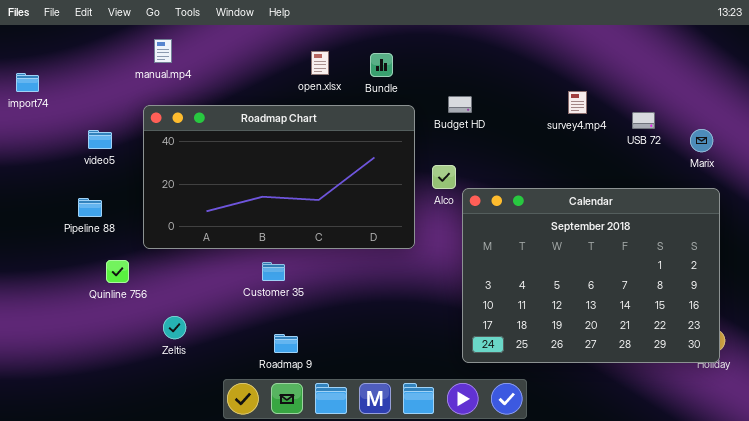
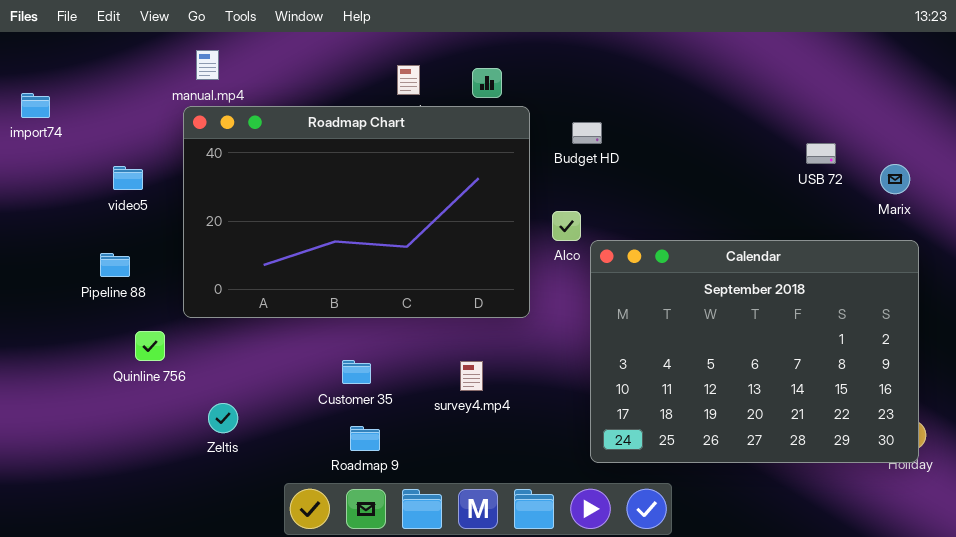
survey4.mp4: [568,91,587,114] -> [460,361,483,391], moved
Roadmap Chart: [143,105,415,249] -> [183,106,530,318], resized
Customer 35: [262,262,285,281] -> [342,360,371,384], moved

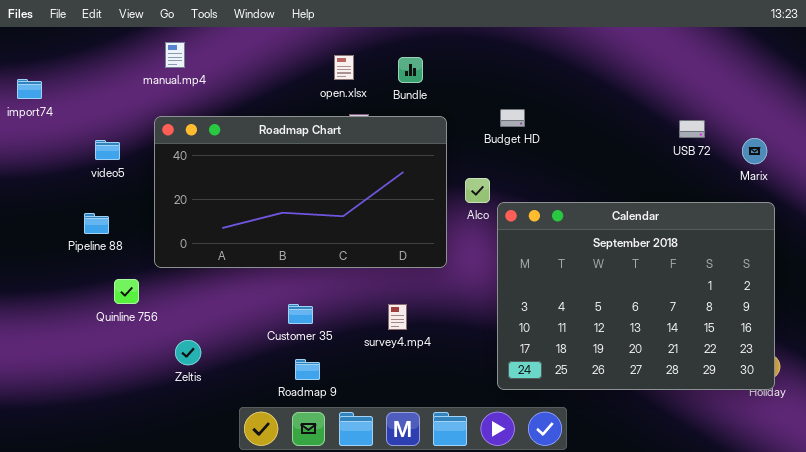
Roadmap Chart: [183,106,530,318] -> [154,116,447,268], resized
Budget HD: [572,122,602,144] -> [500,109,525,127], moved

